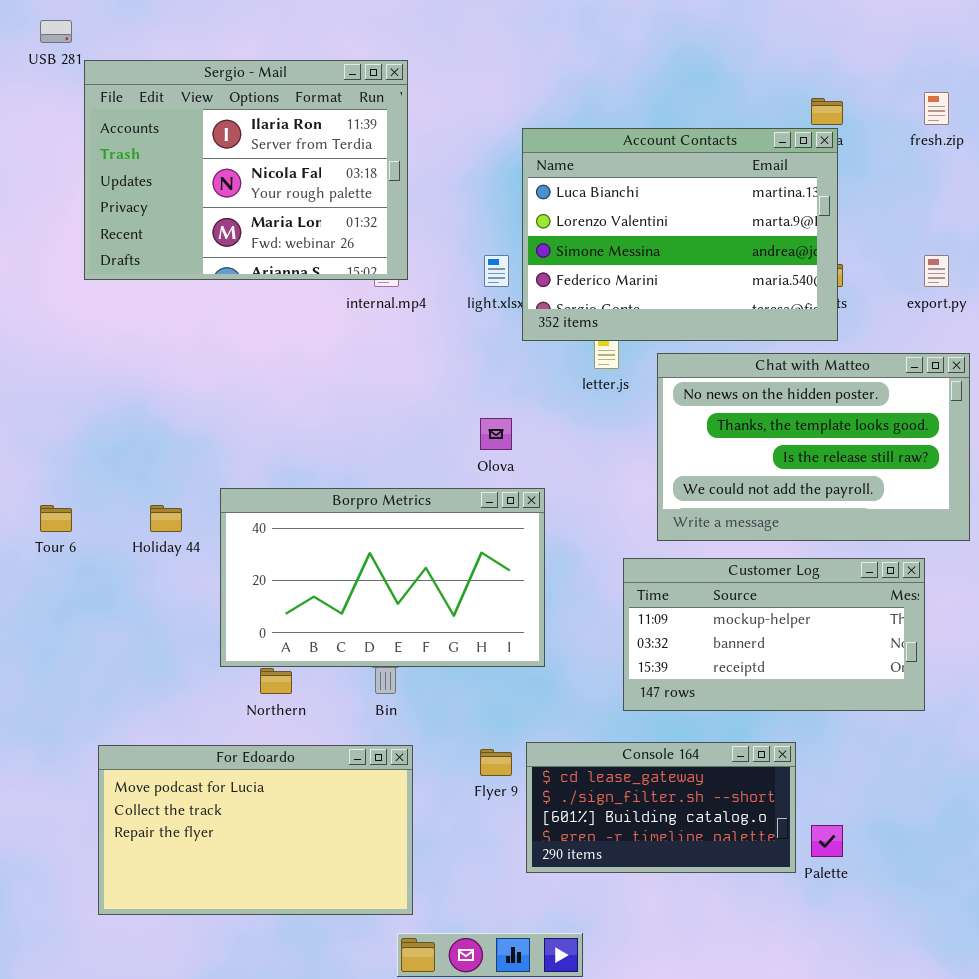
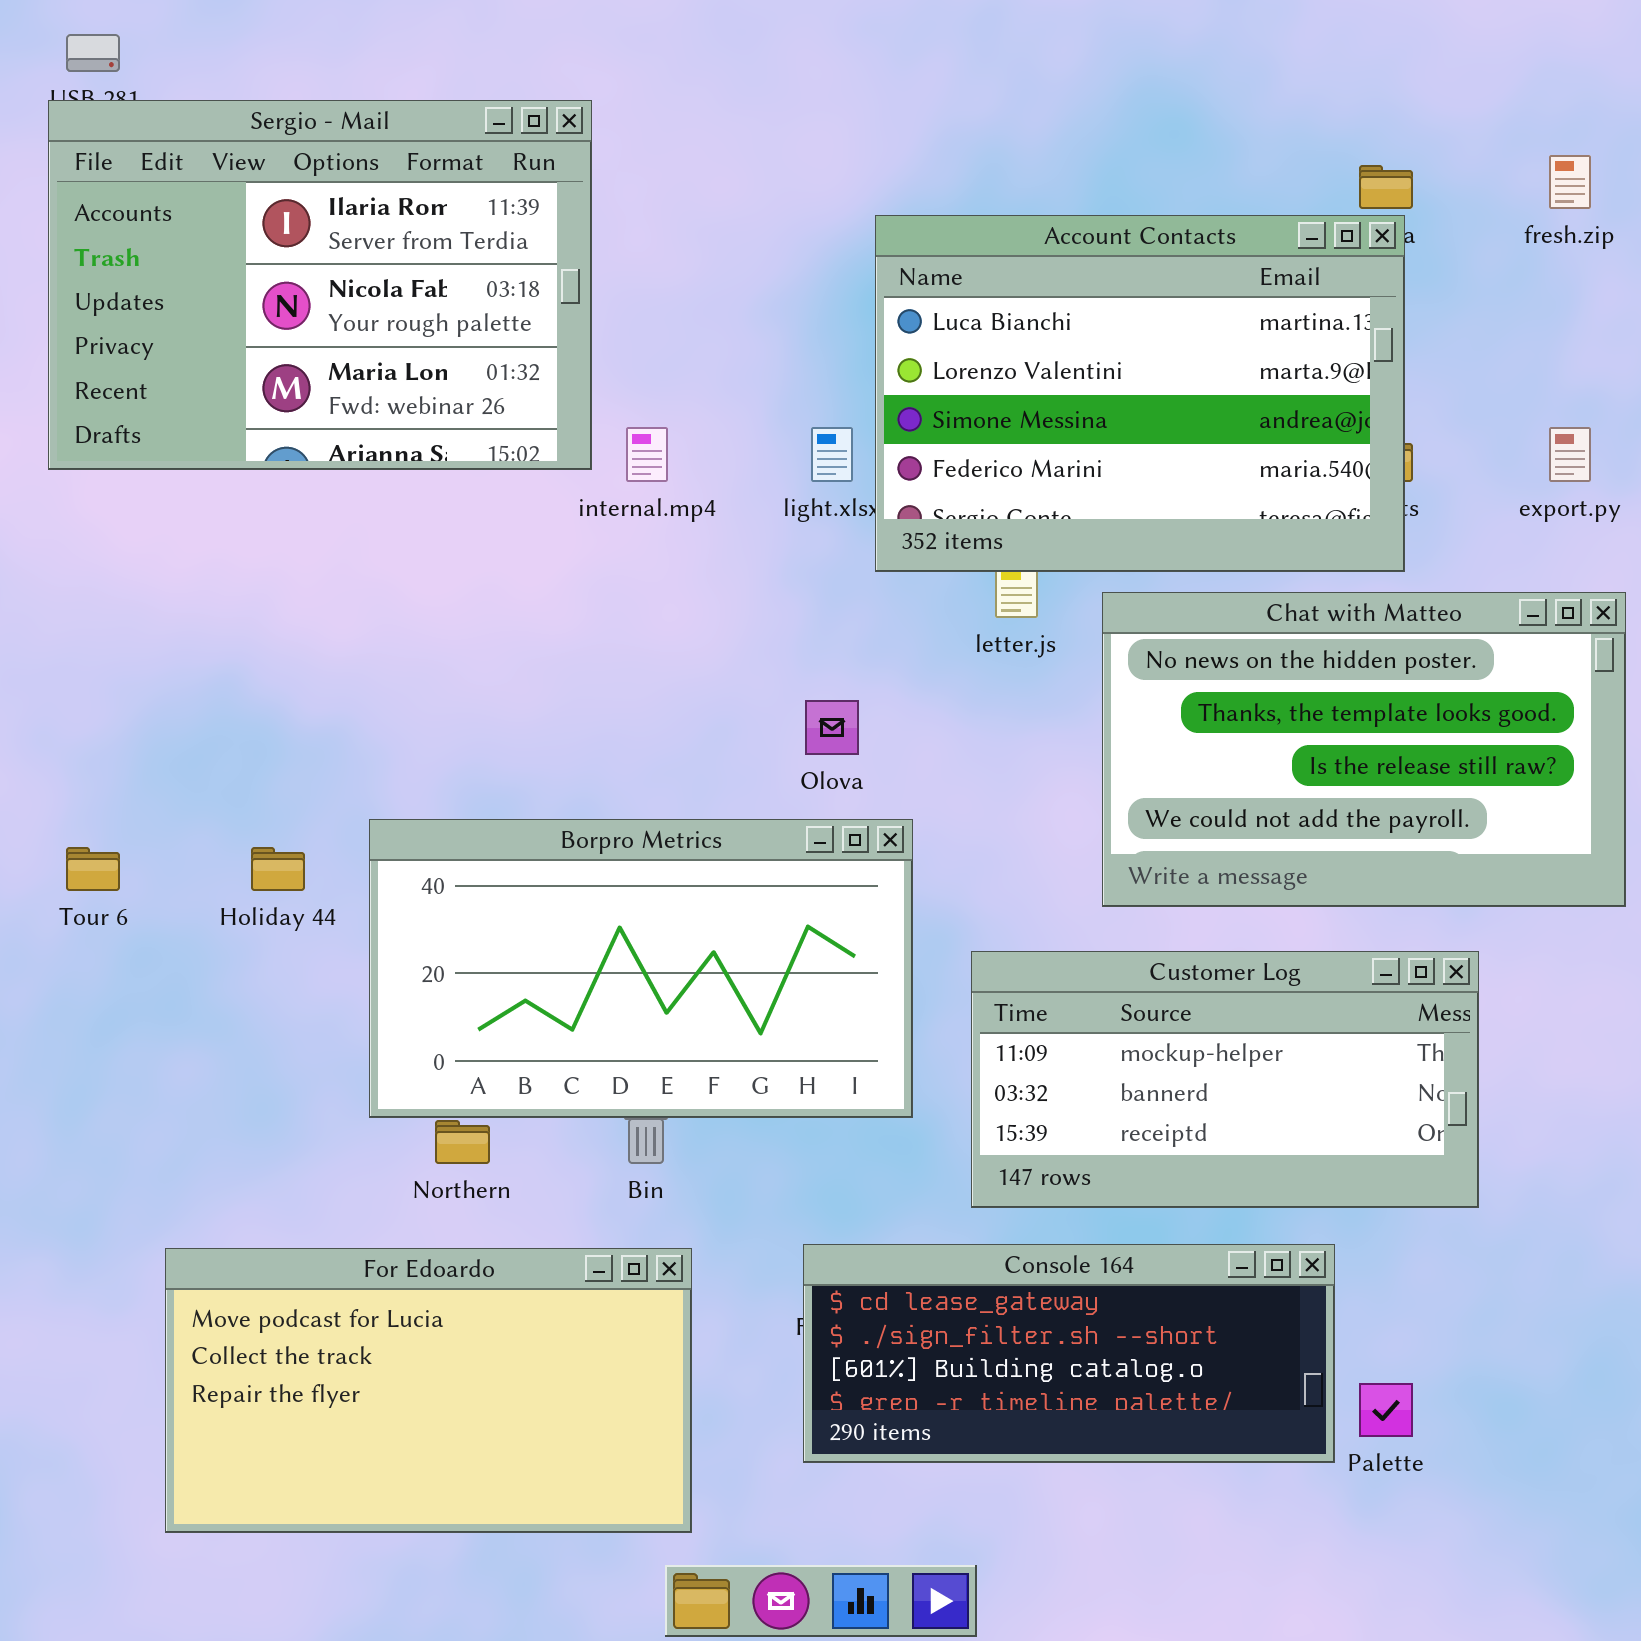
Sergio - Mail: [84,60,408,280] -> [48,100,592,470], moved
Customer Log: [623,558,925,711] -> [971,951,1479,1208], moved
Console 164: [526,742,796,873] -> [803,1244,1335,1463], resized

